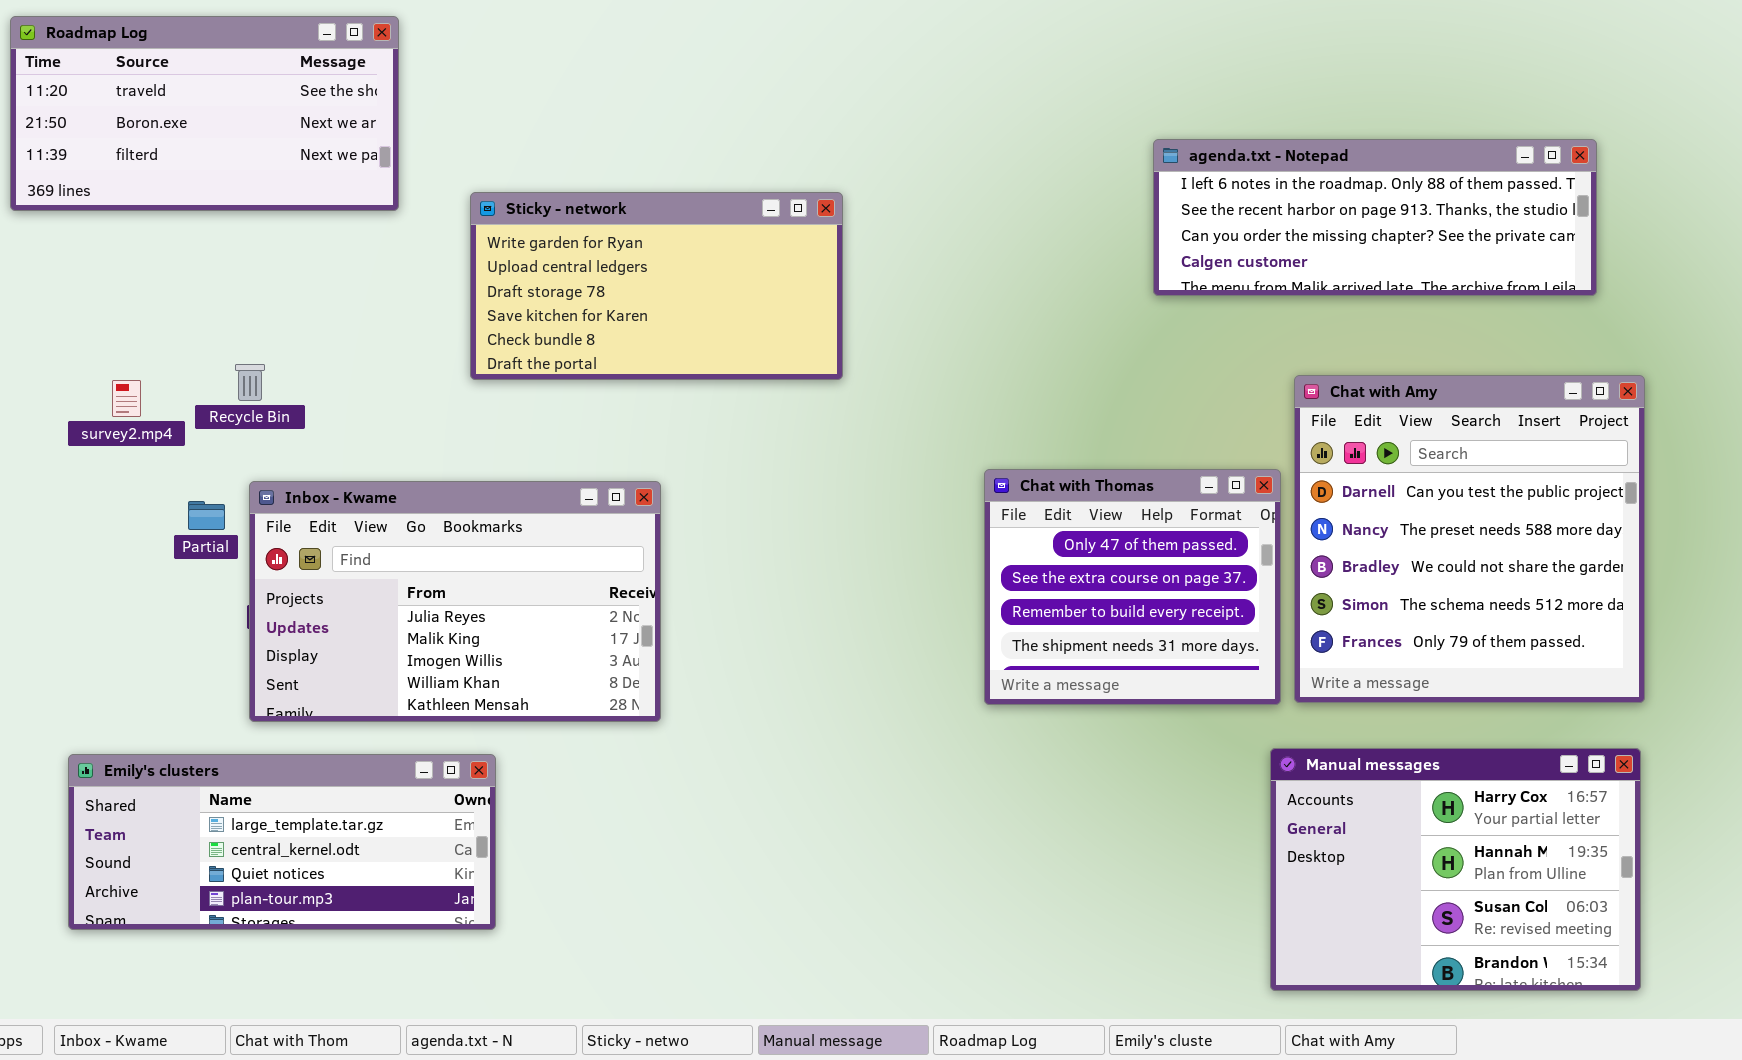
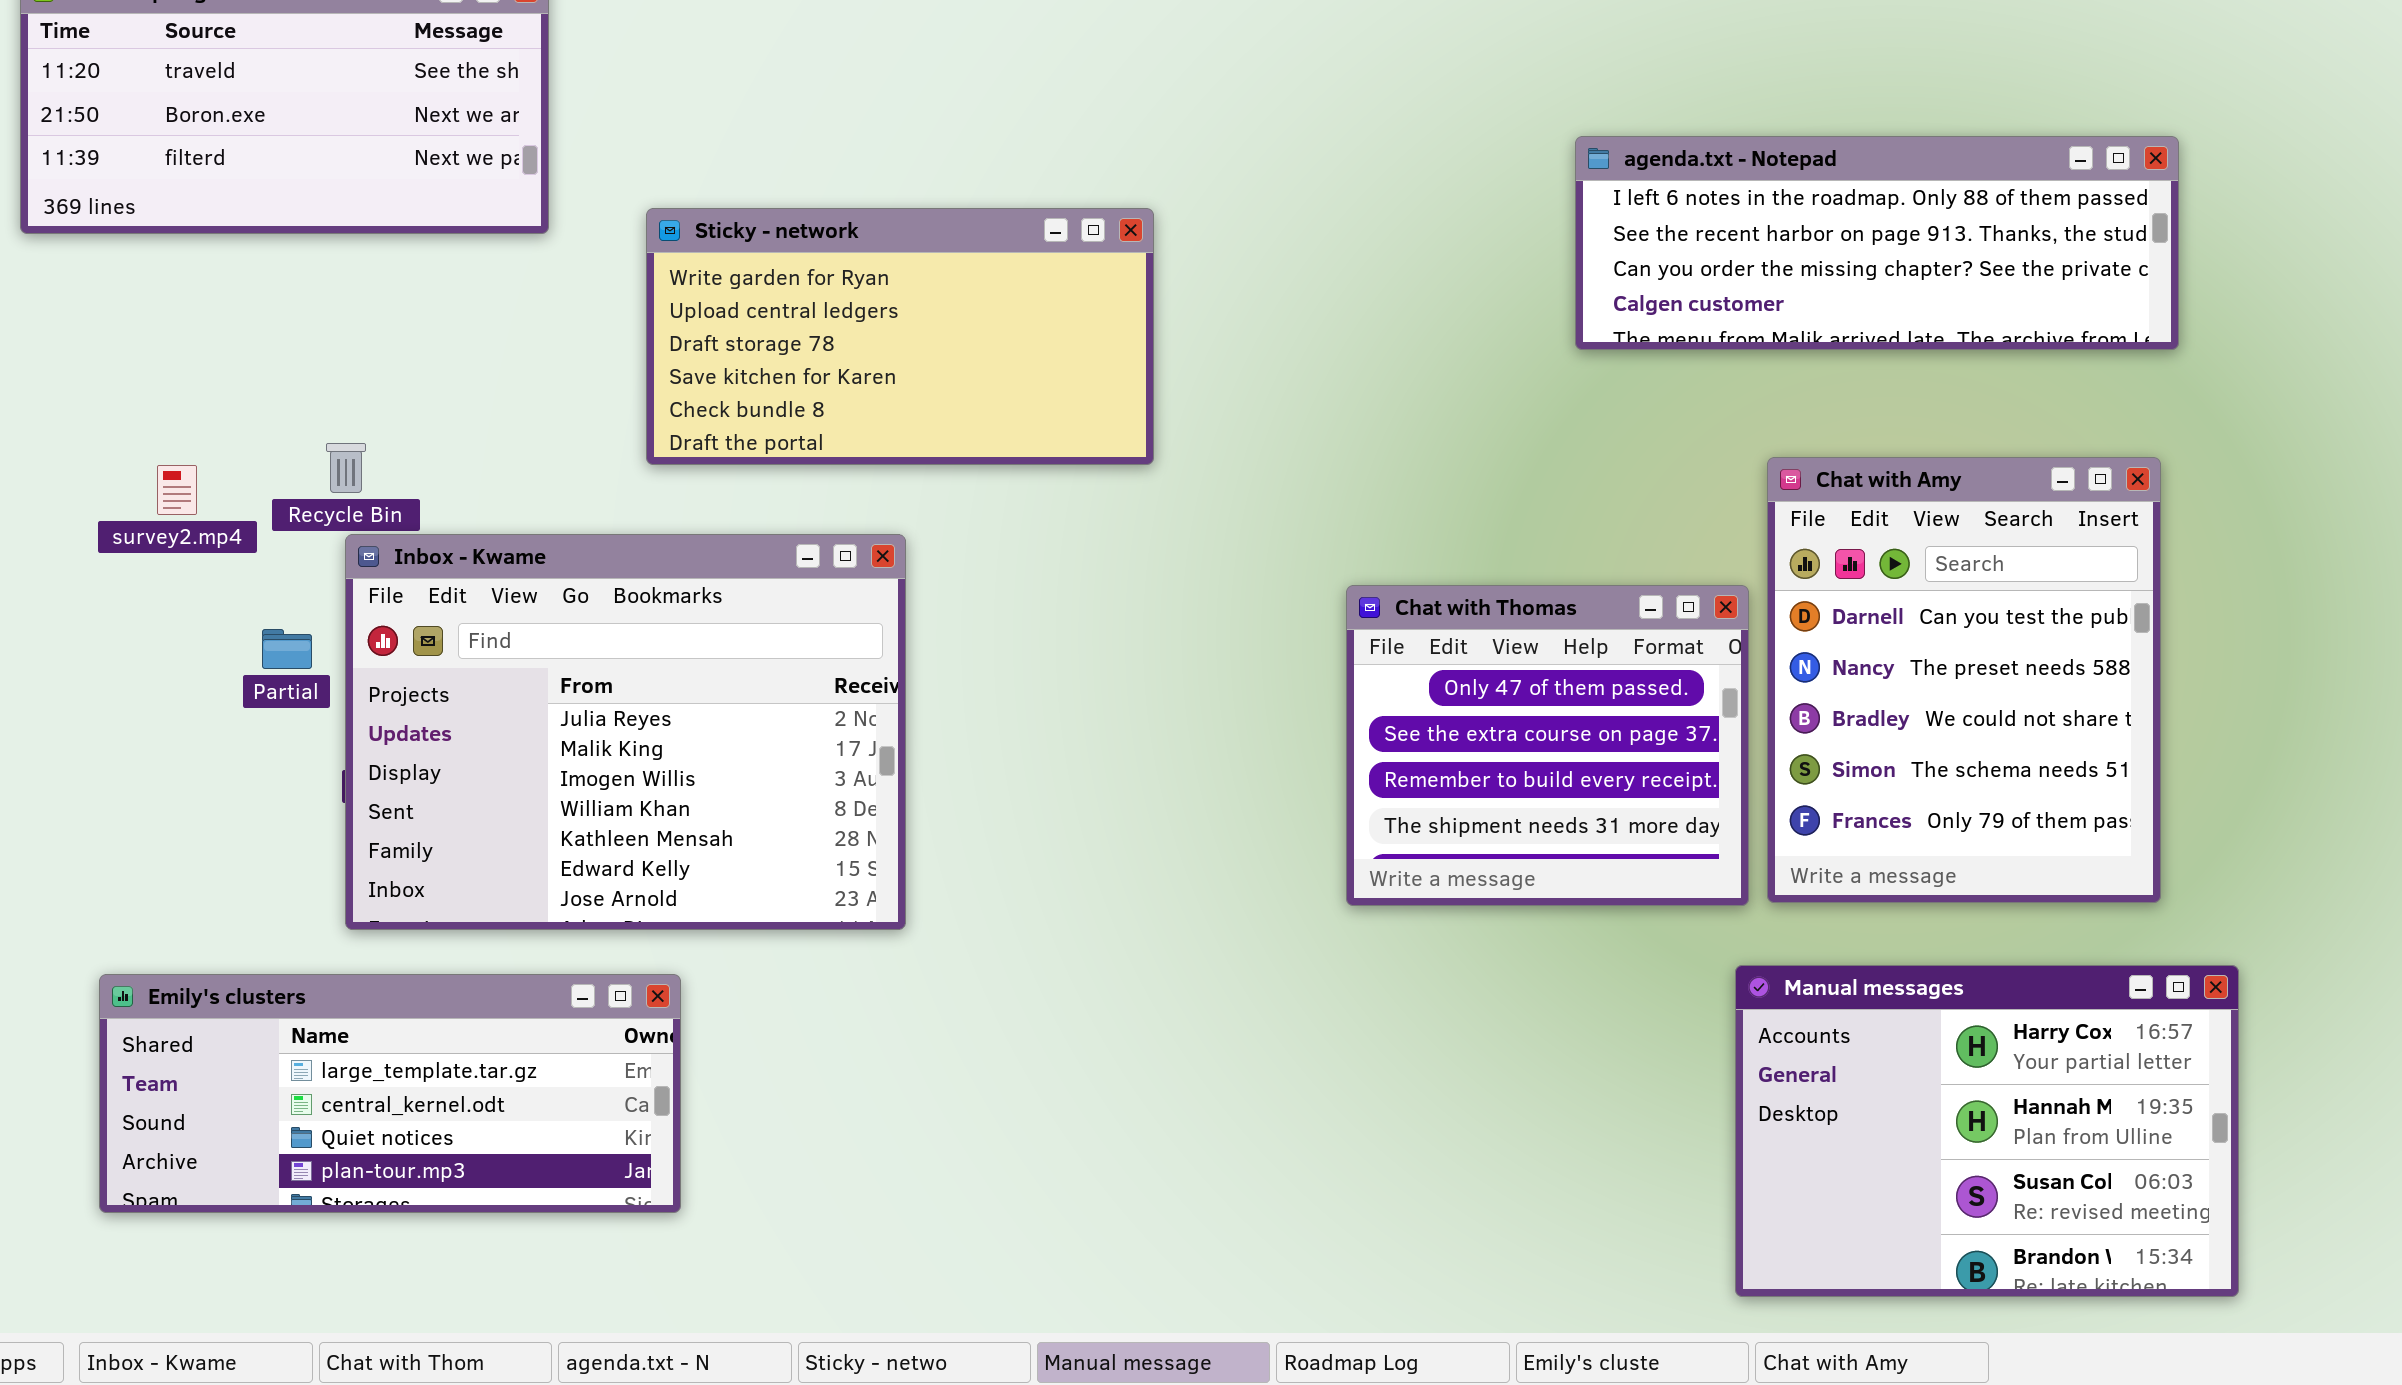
Chat with Amy: [1294,375,1645,703] -> [1767,457,2161,903], resized
Inbox - Kwame: [249,481,661,722] -> [345,534,906,930], resized

